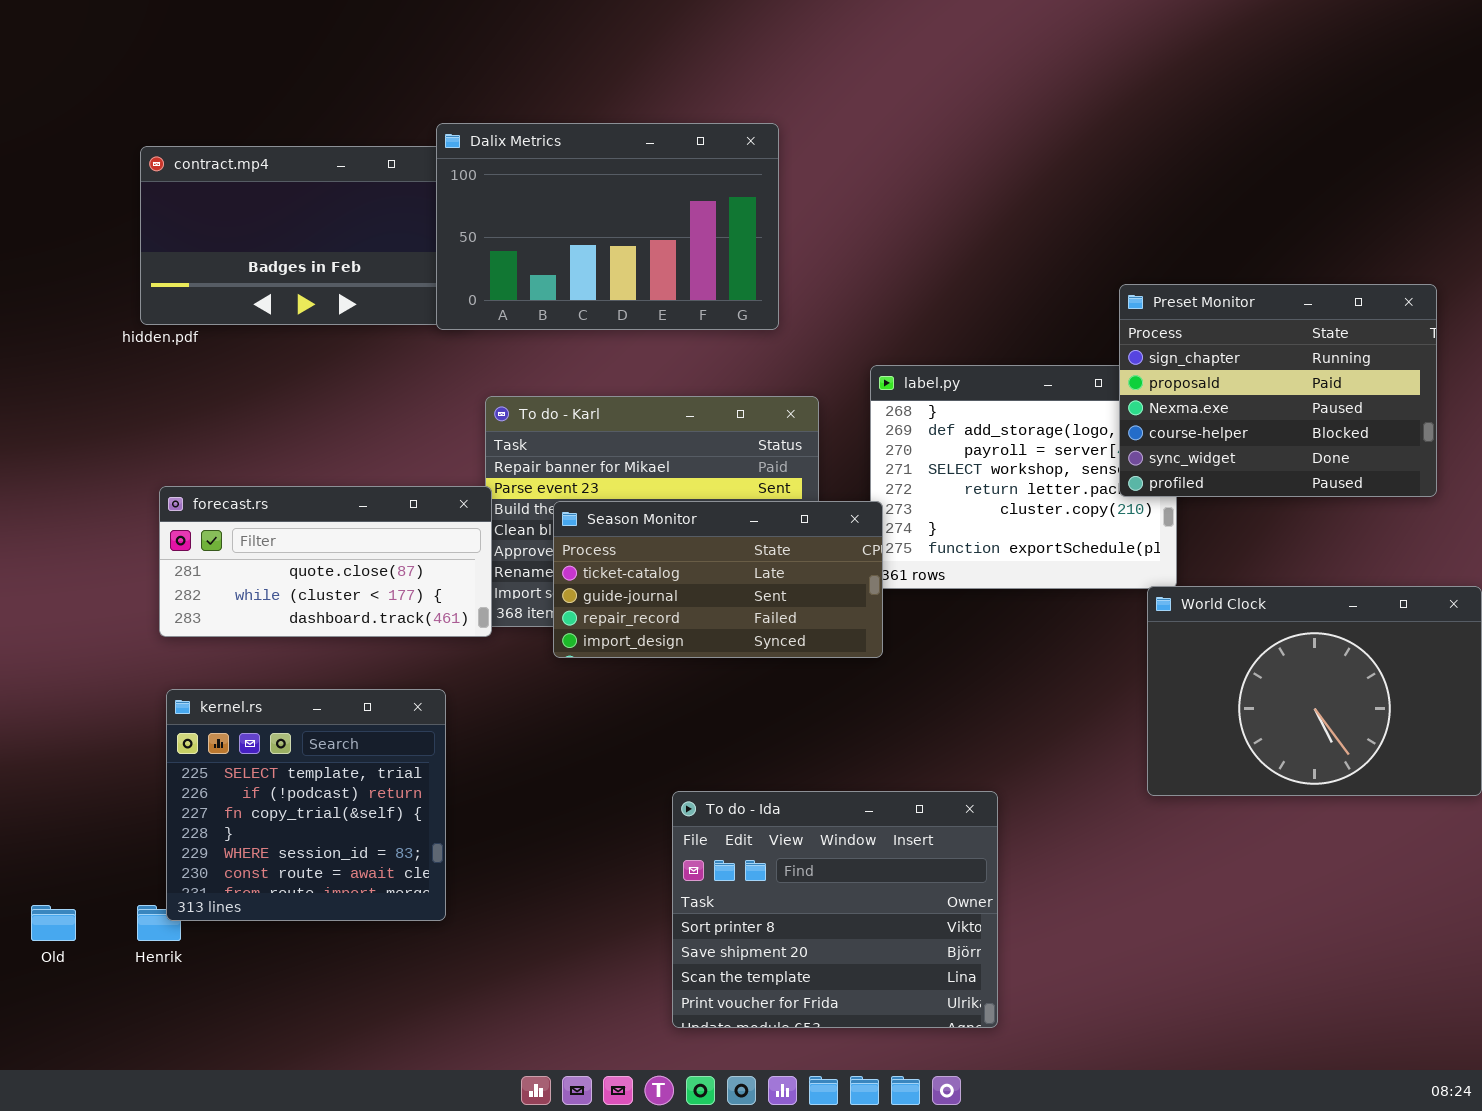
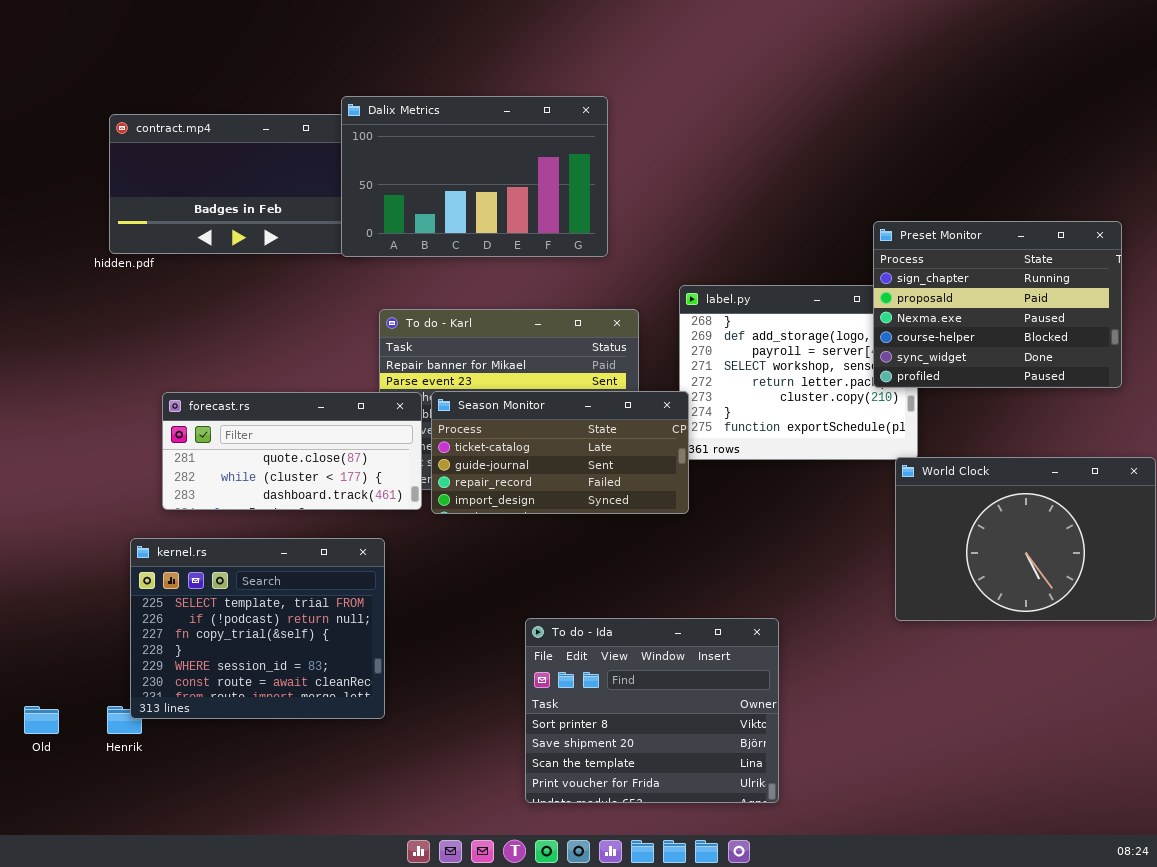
forecast.rs: [159,486,492,637] -> [162,392,422,510], moved
kernel.rs: [166,689,446,921] -> [130,538,385,719], resized

